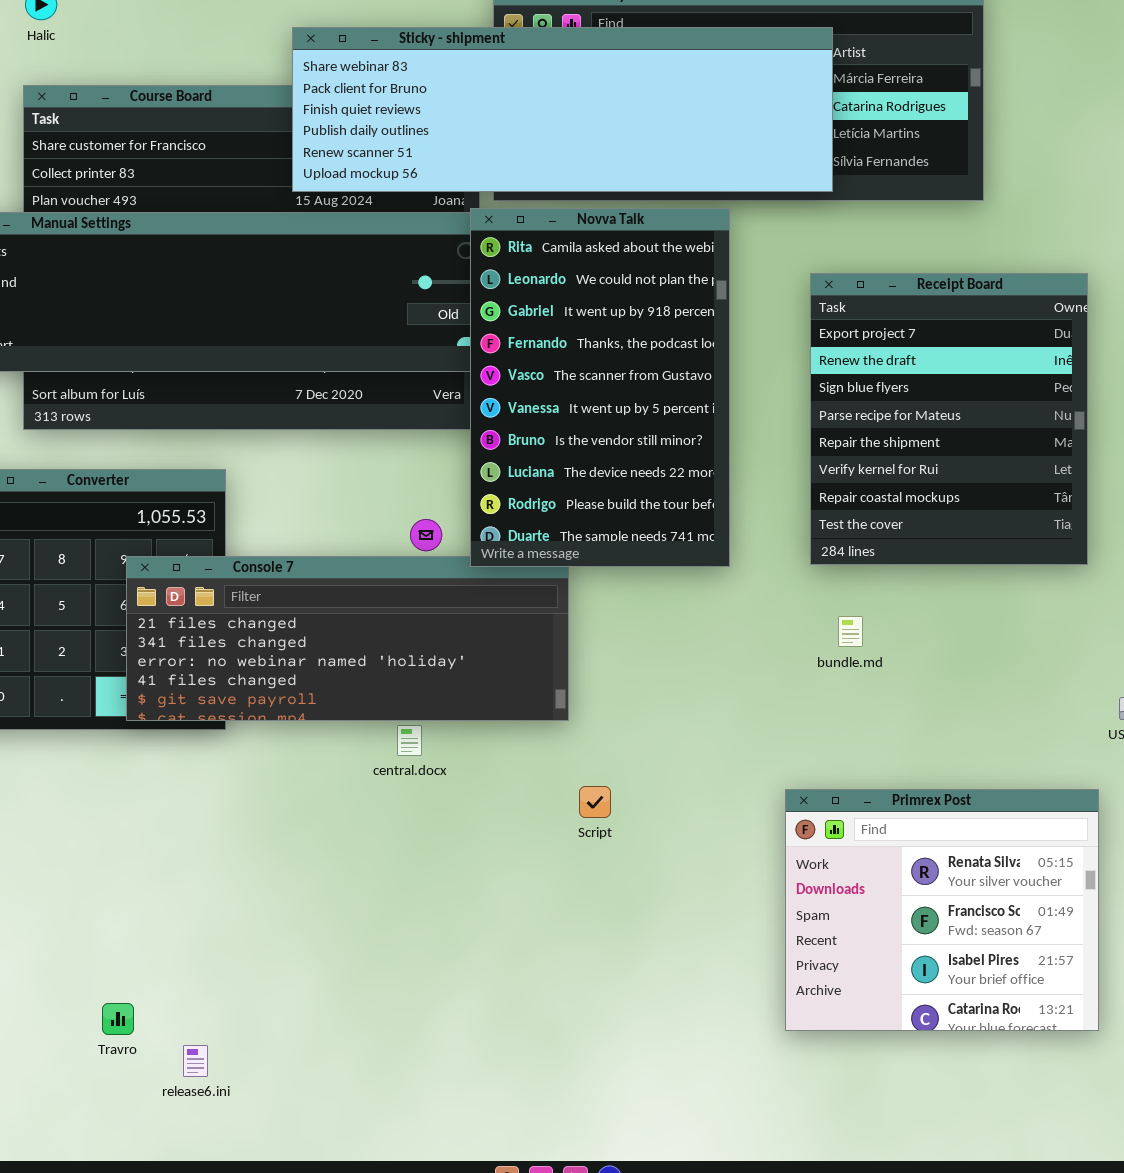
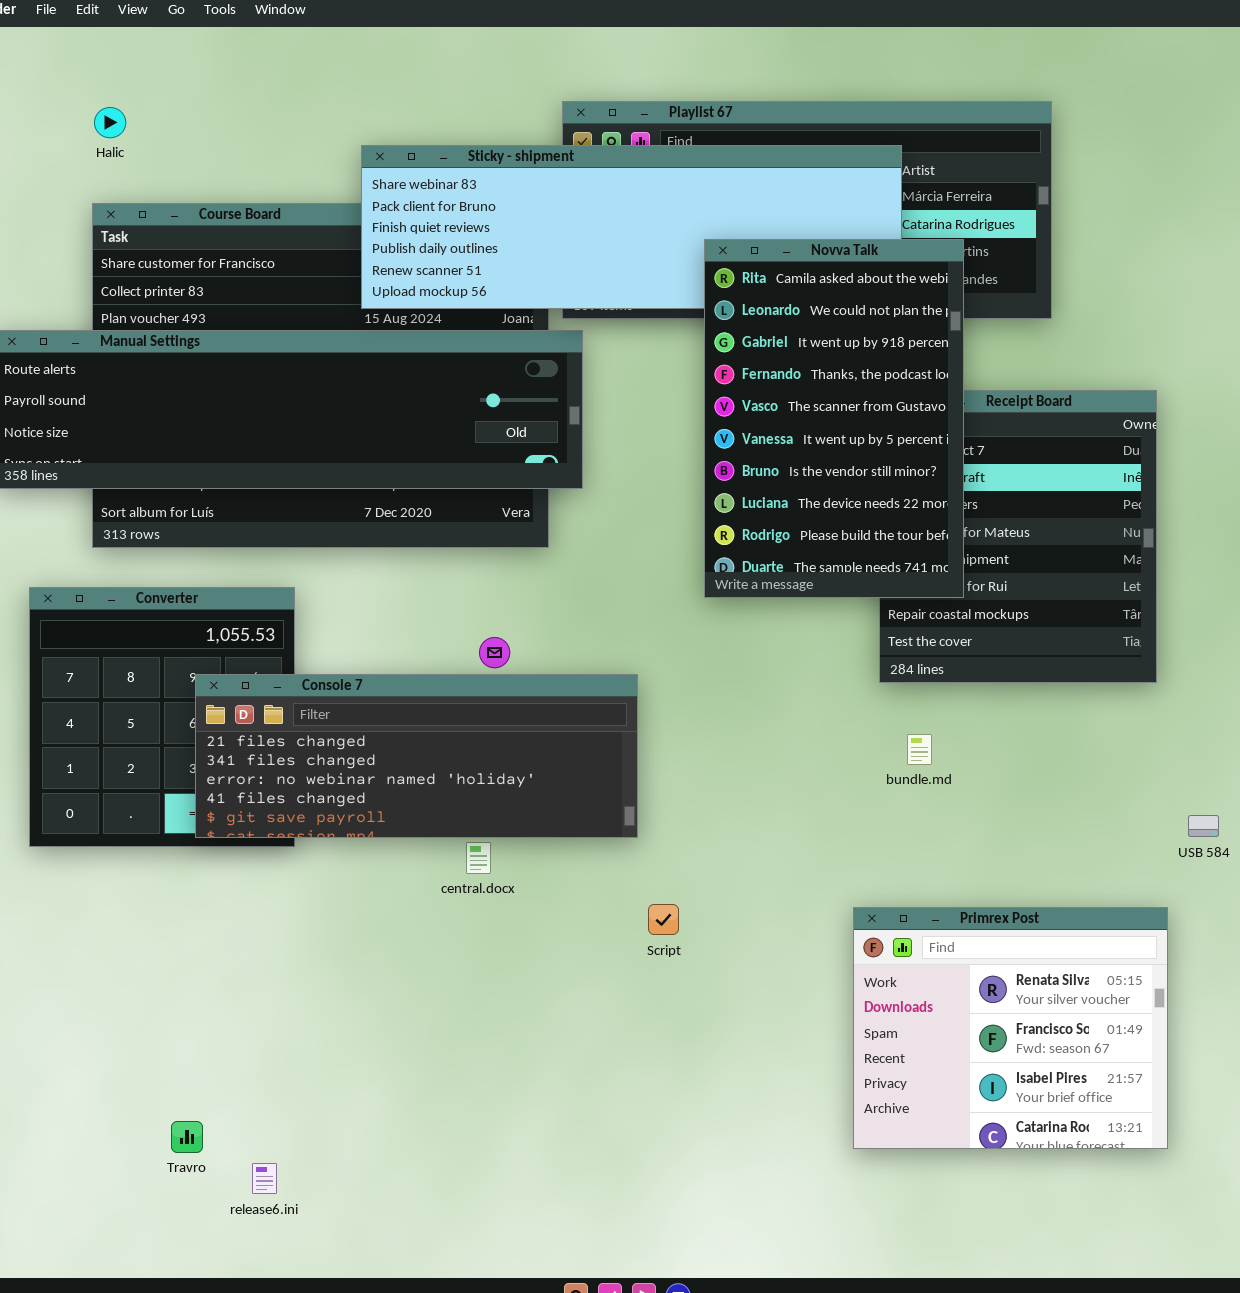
Novva Talk: [470,208,730,567] -> [704,239,964,598], moved

